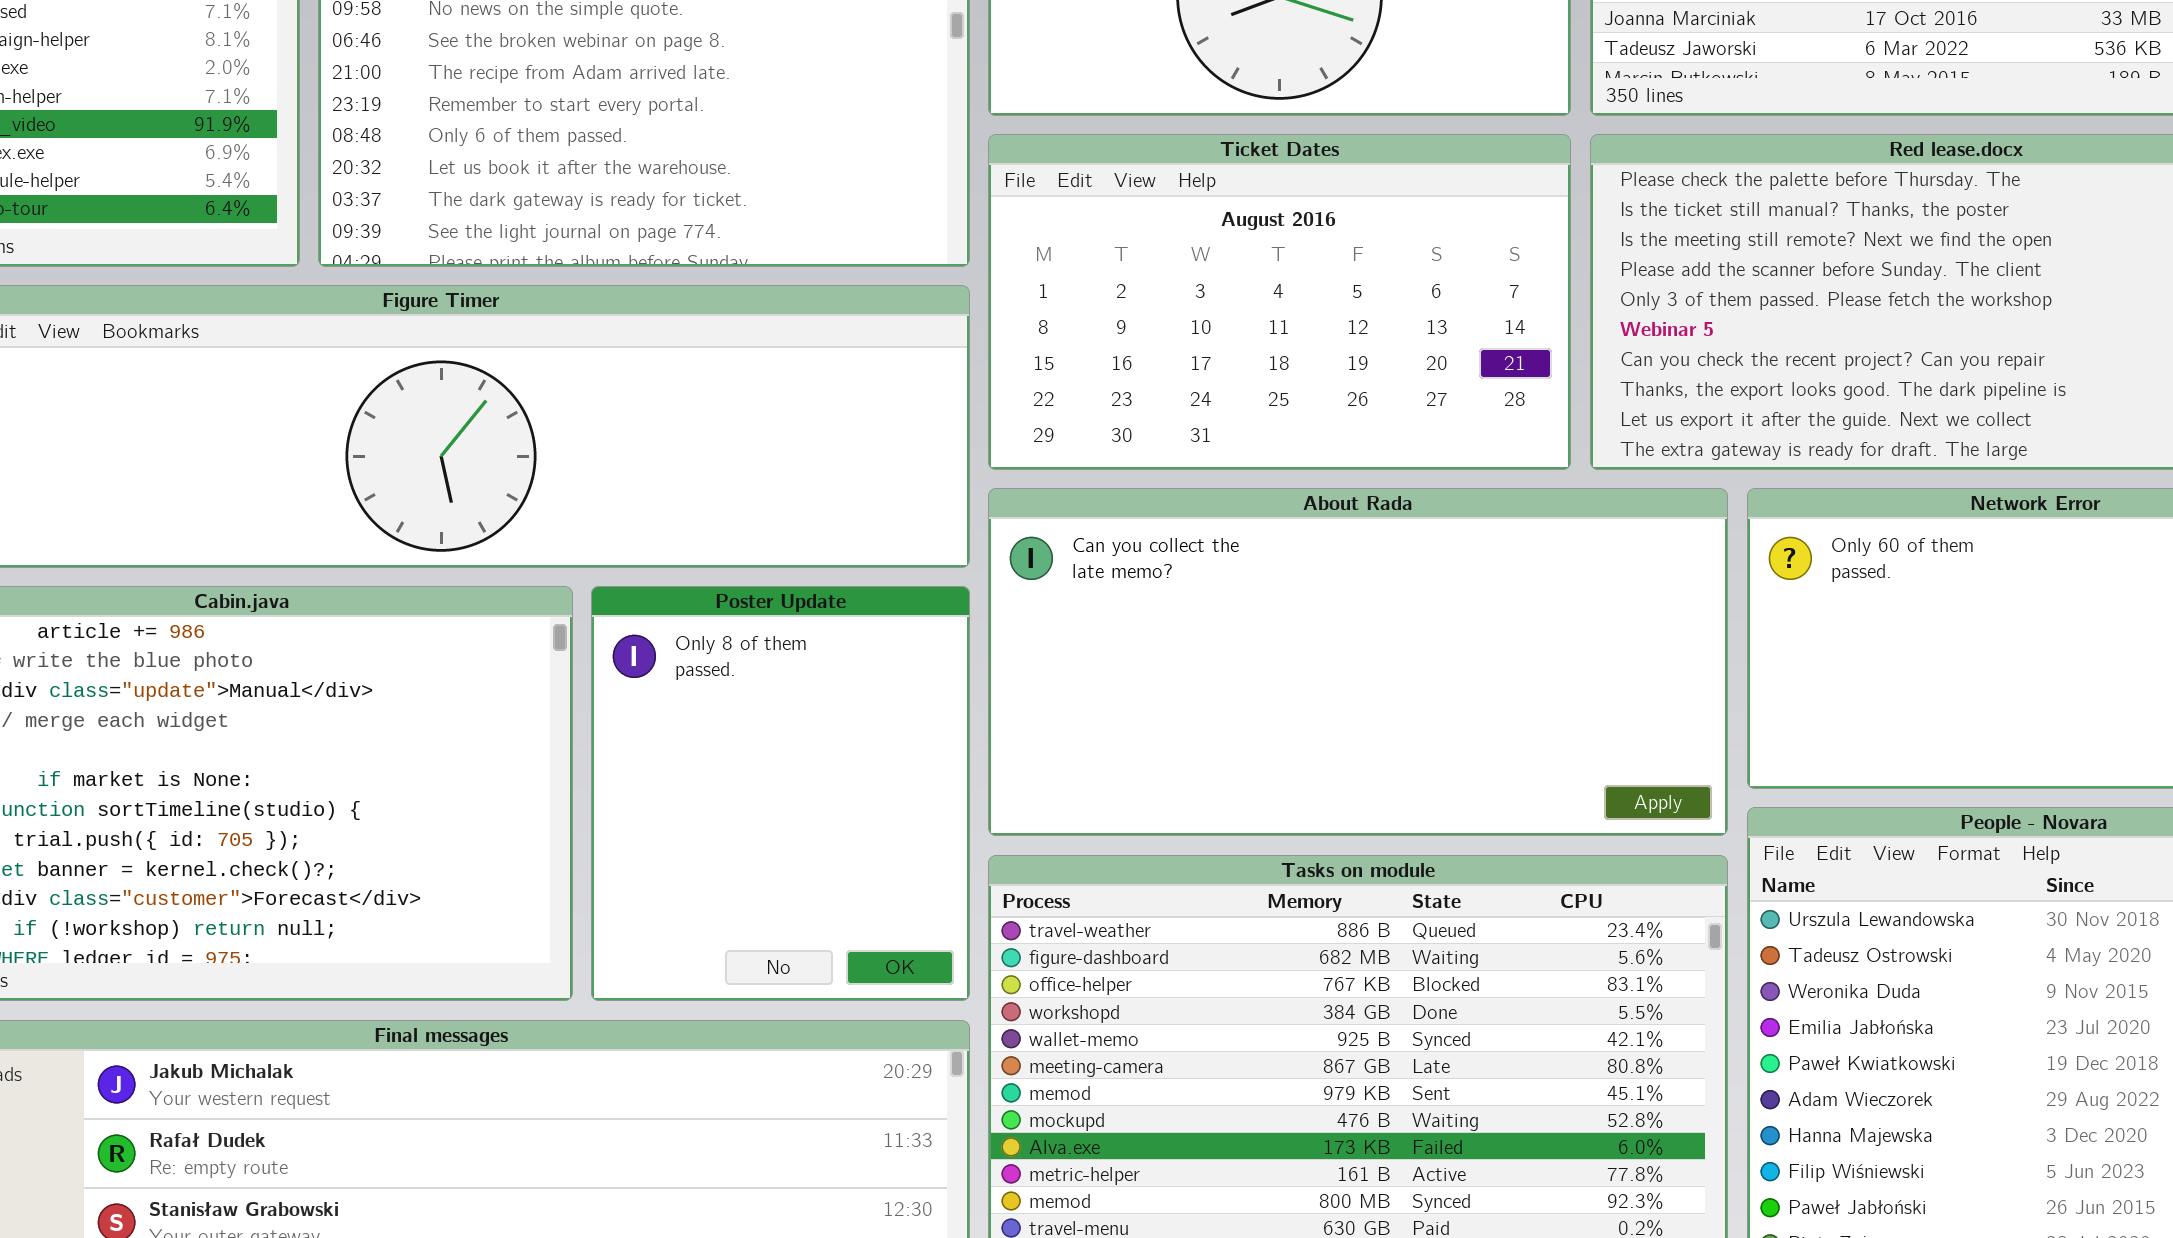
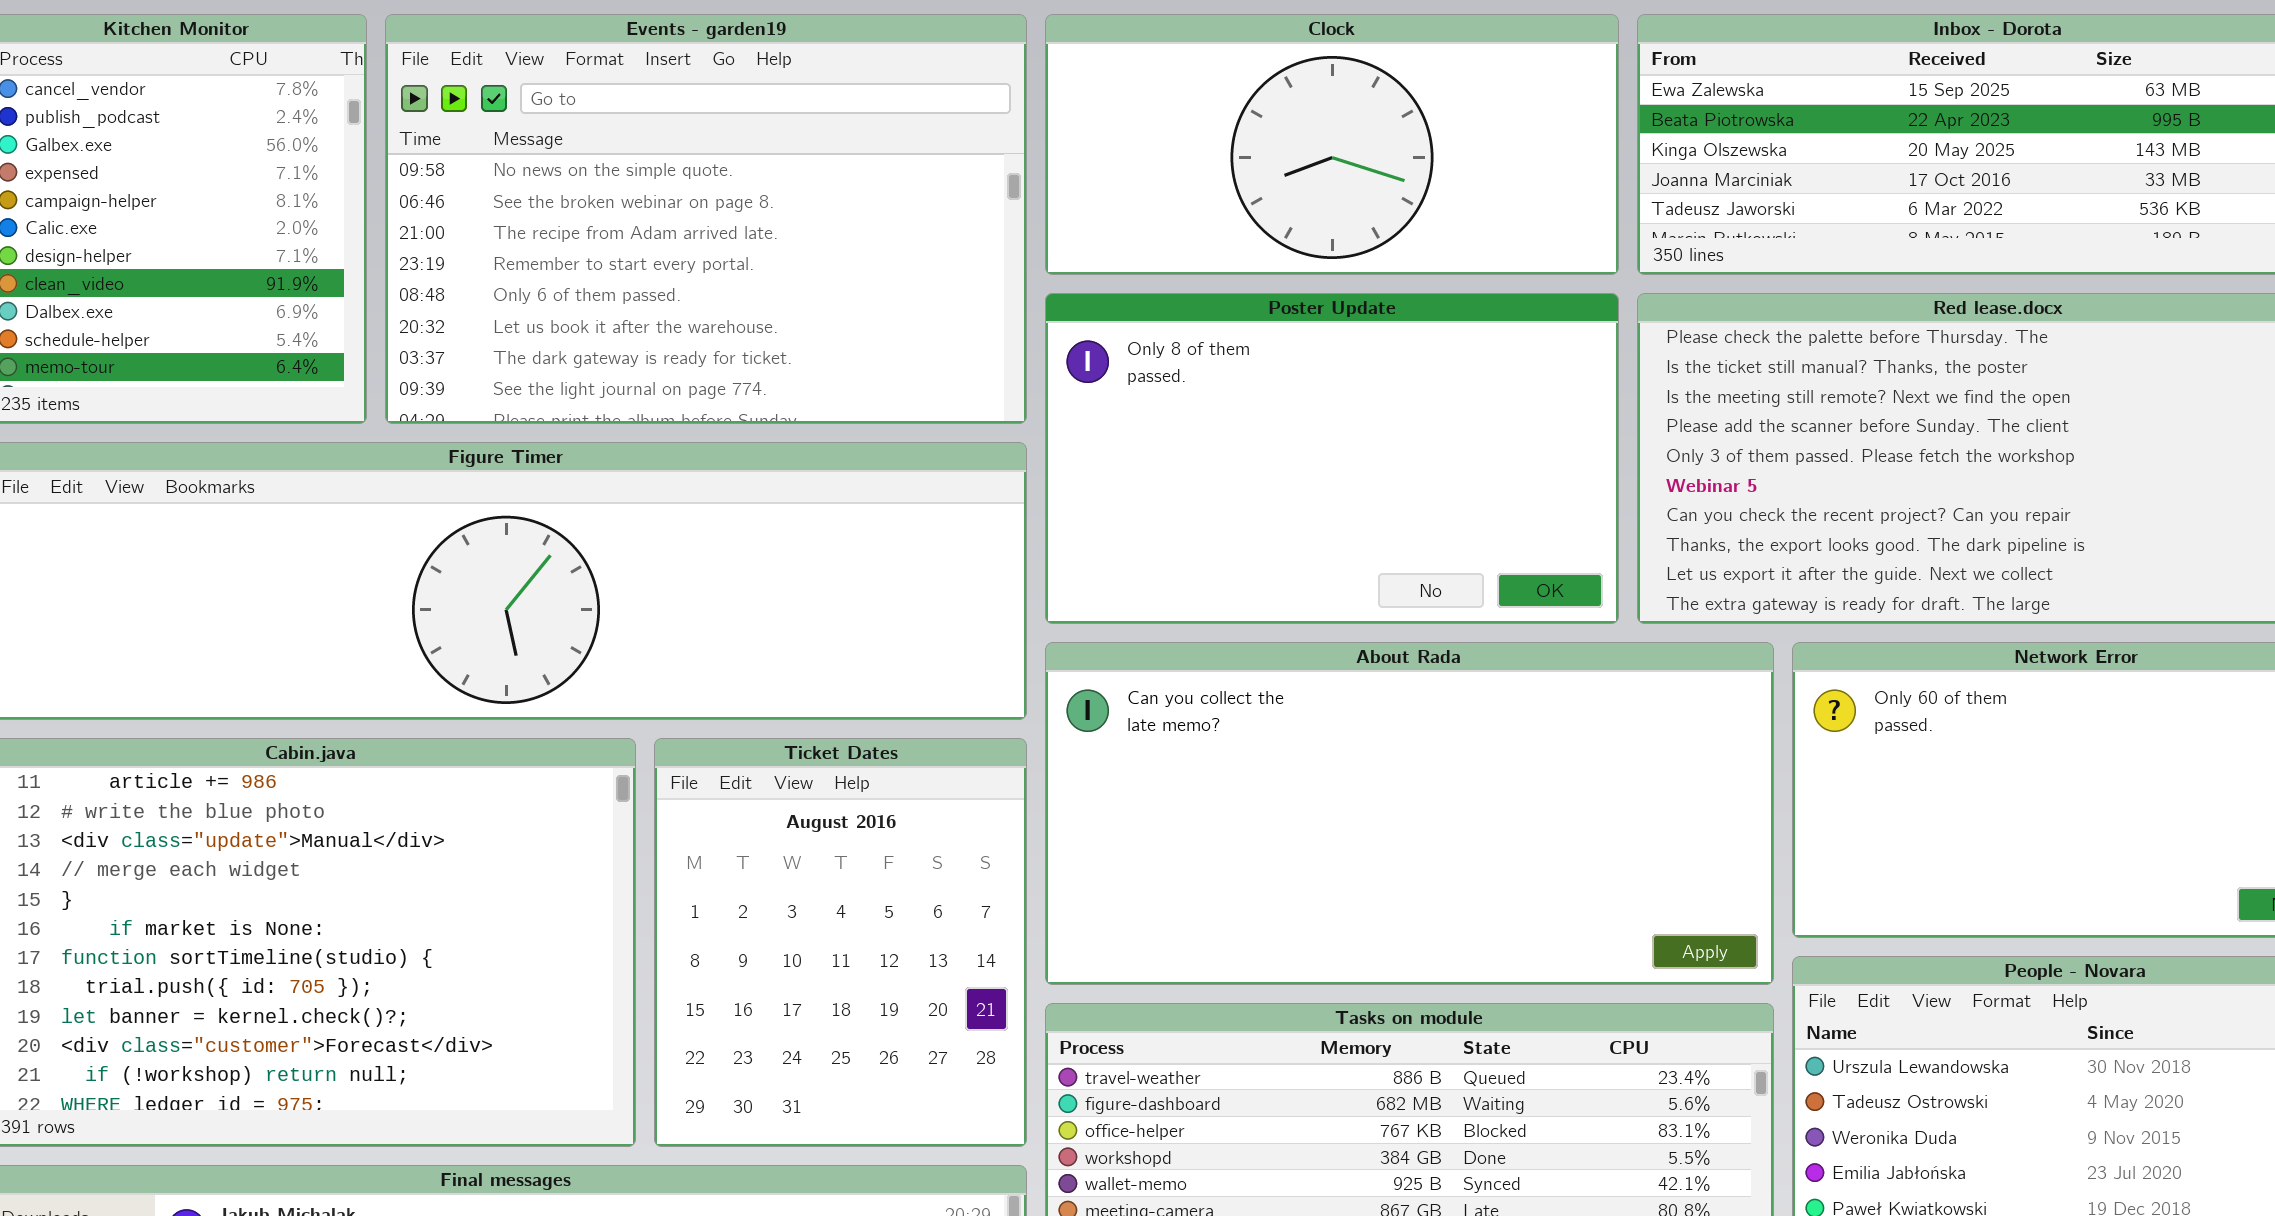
Ticket Dates: [988,134,1571,470] -> [654,738,1027,1147], moved, resized
Poster Update: [591,586,970,1001] -> [1045,293,1619,624], moved, resized

